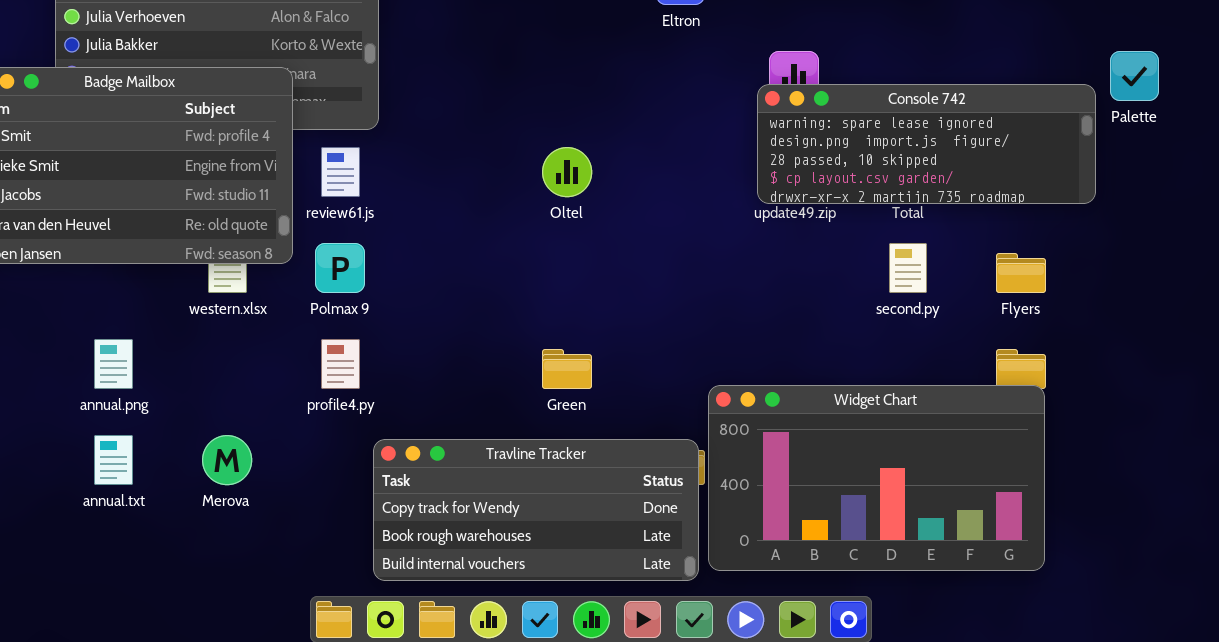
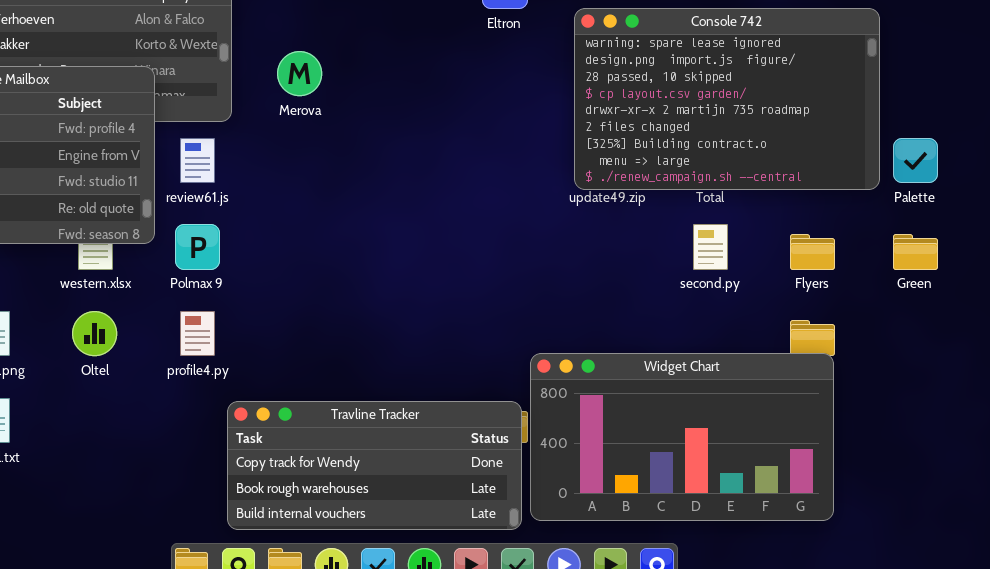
Palette: [1110,51,1159,101] -> [893,138,938,183], moved
Console 742: [757,84,1096,204] -> [574,8,880,190], resized
Oltel: [542,147,592,197] -> [72,311,117,356], moved
Green: [542,349,592,389] -> [893,234,938,270], moved
Merova: [202,435,252,485] -> [277,51,322,96], moved

